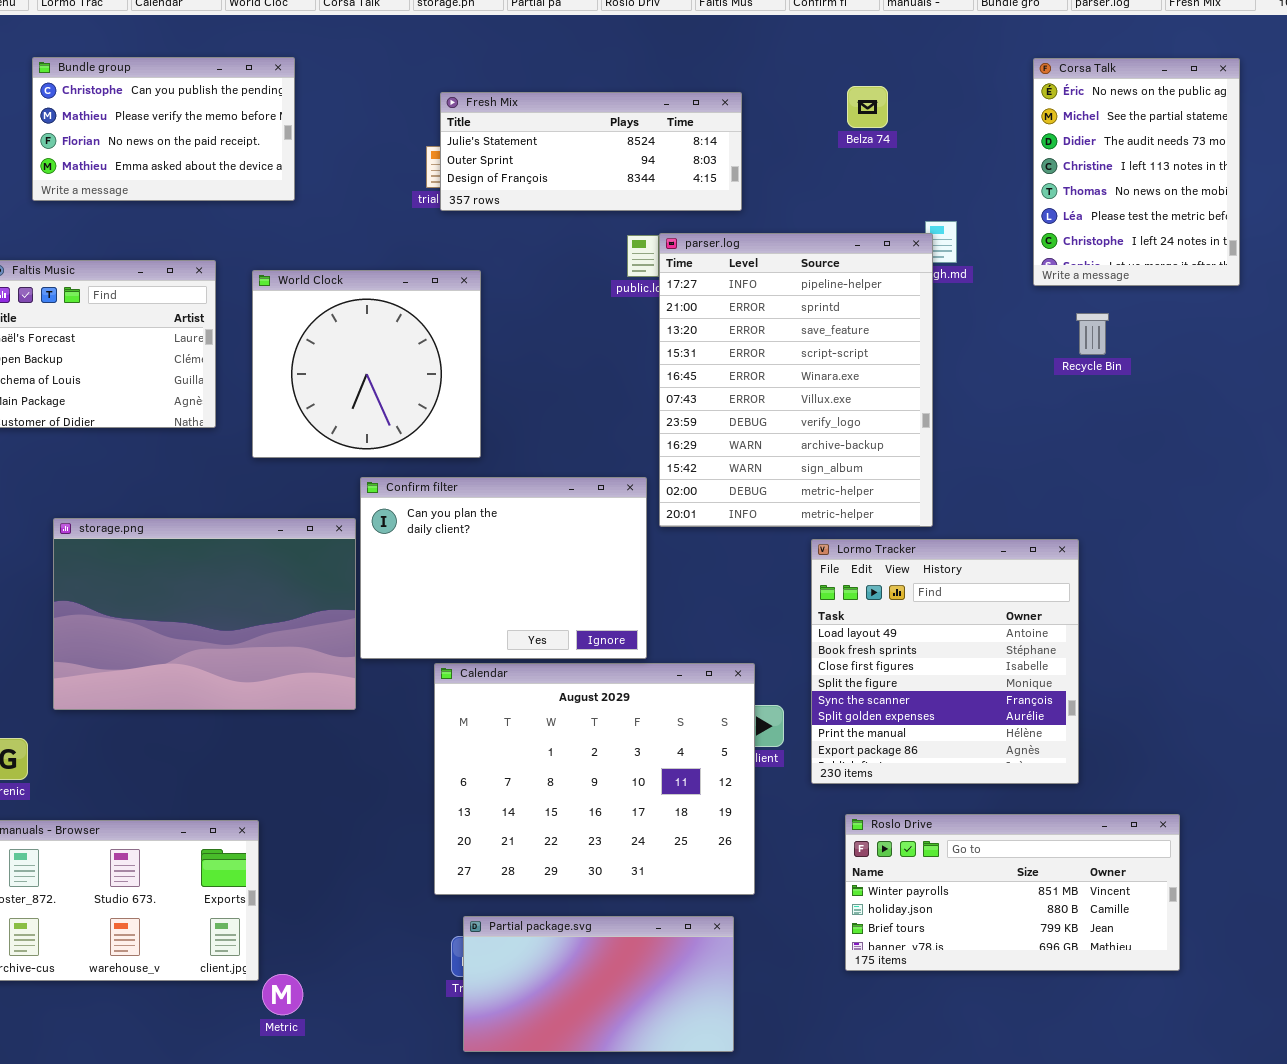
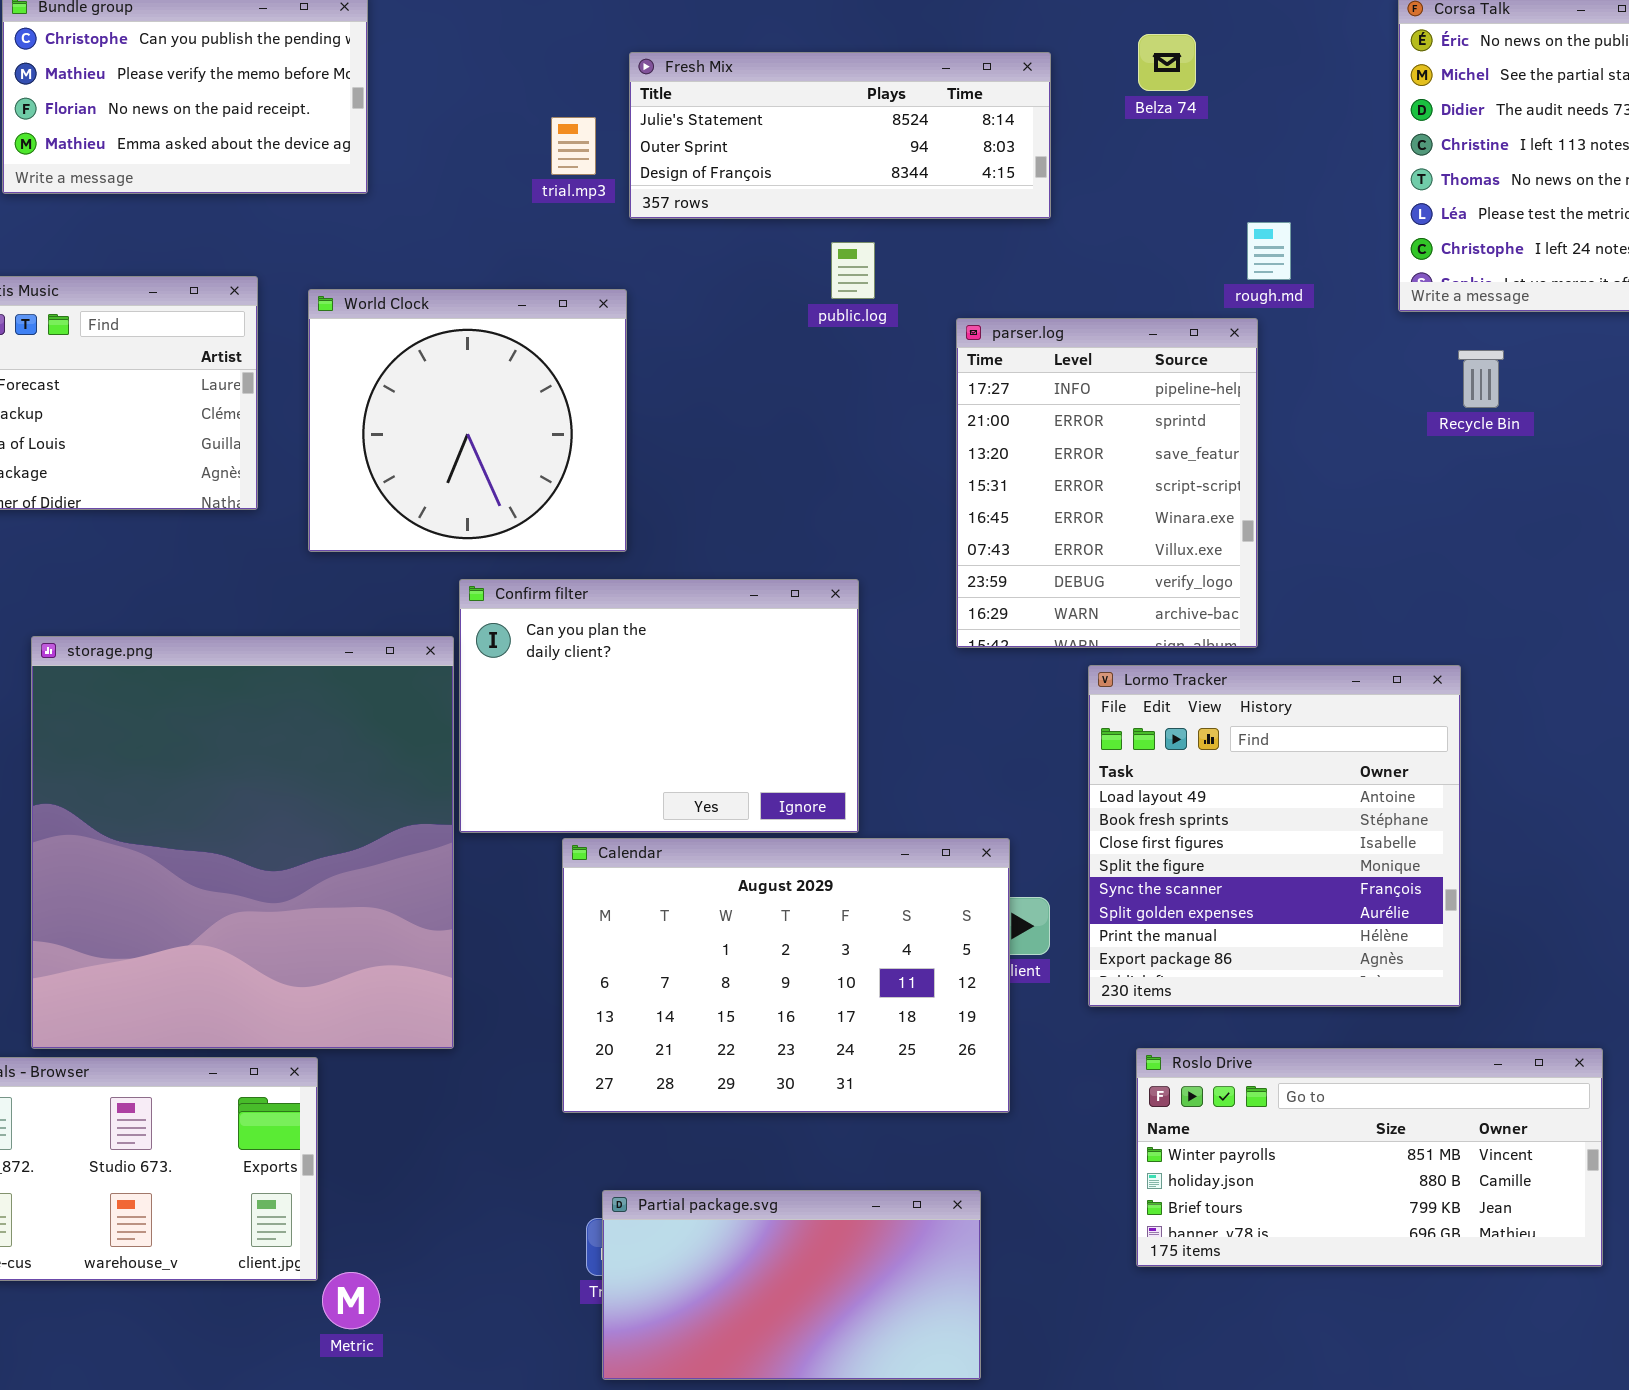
Fresh Mix: [440,92,742,211] -> [629,52,1051,219], moved
parser.log: [659,233,933,527] -> [956,318,1258,648], resized
storage.png: [53,518,356,710] -> [31,636,454,1049], resized
Calendar: [434,663,755,895] -> [562,838,1010,1113], resized

